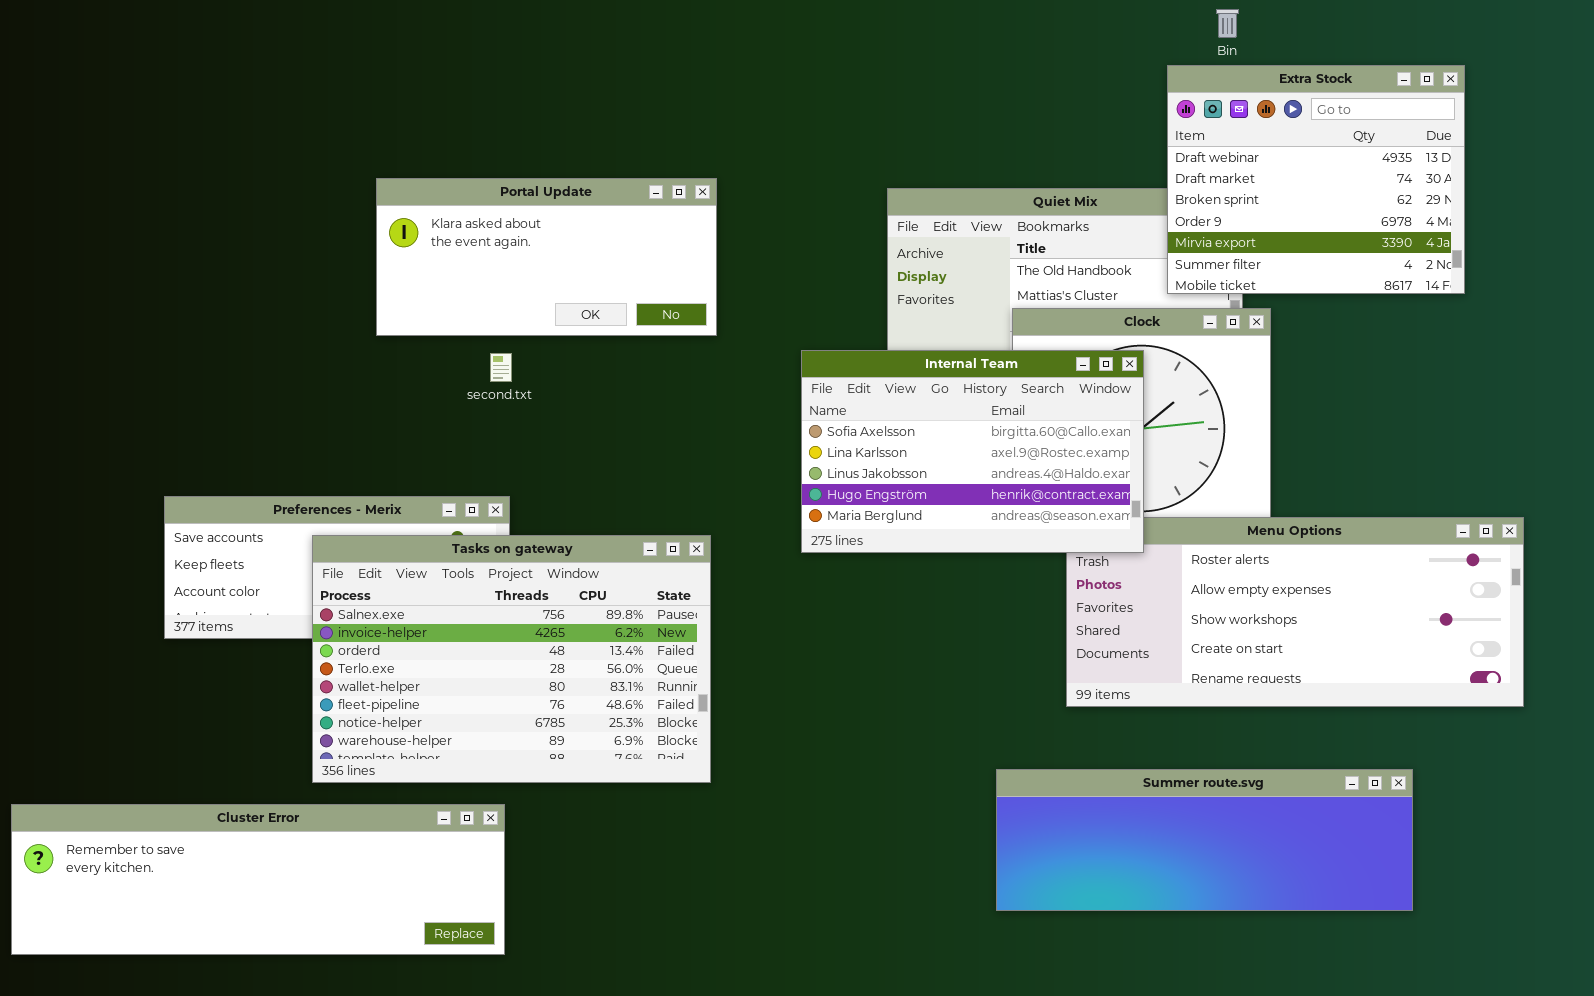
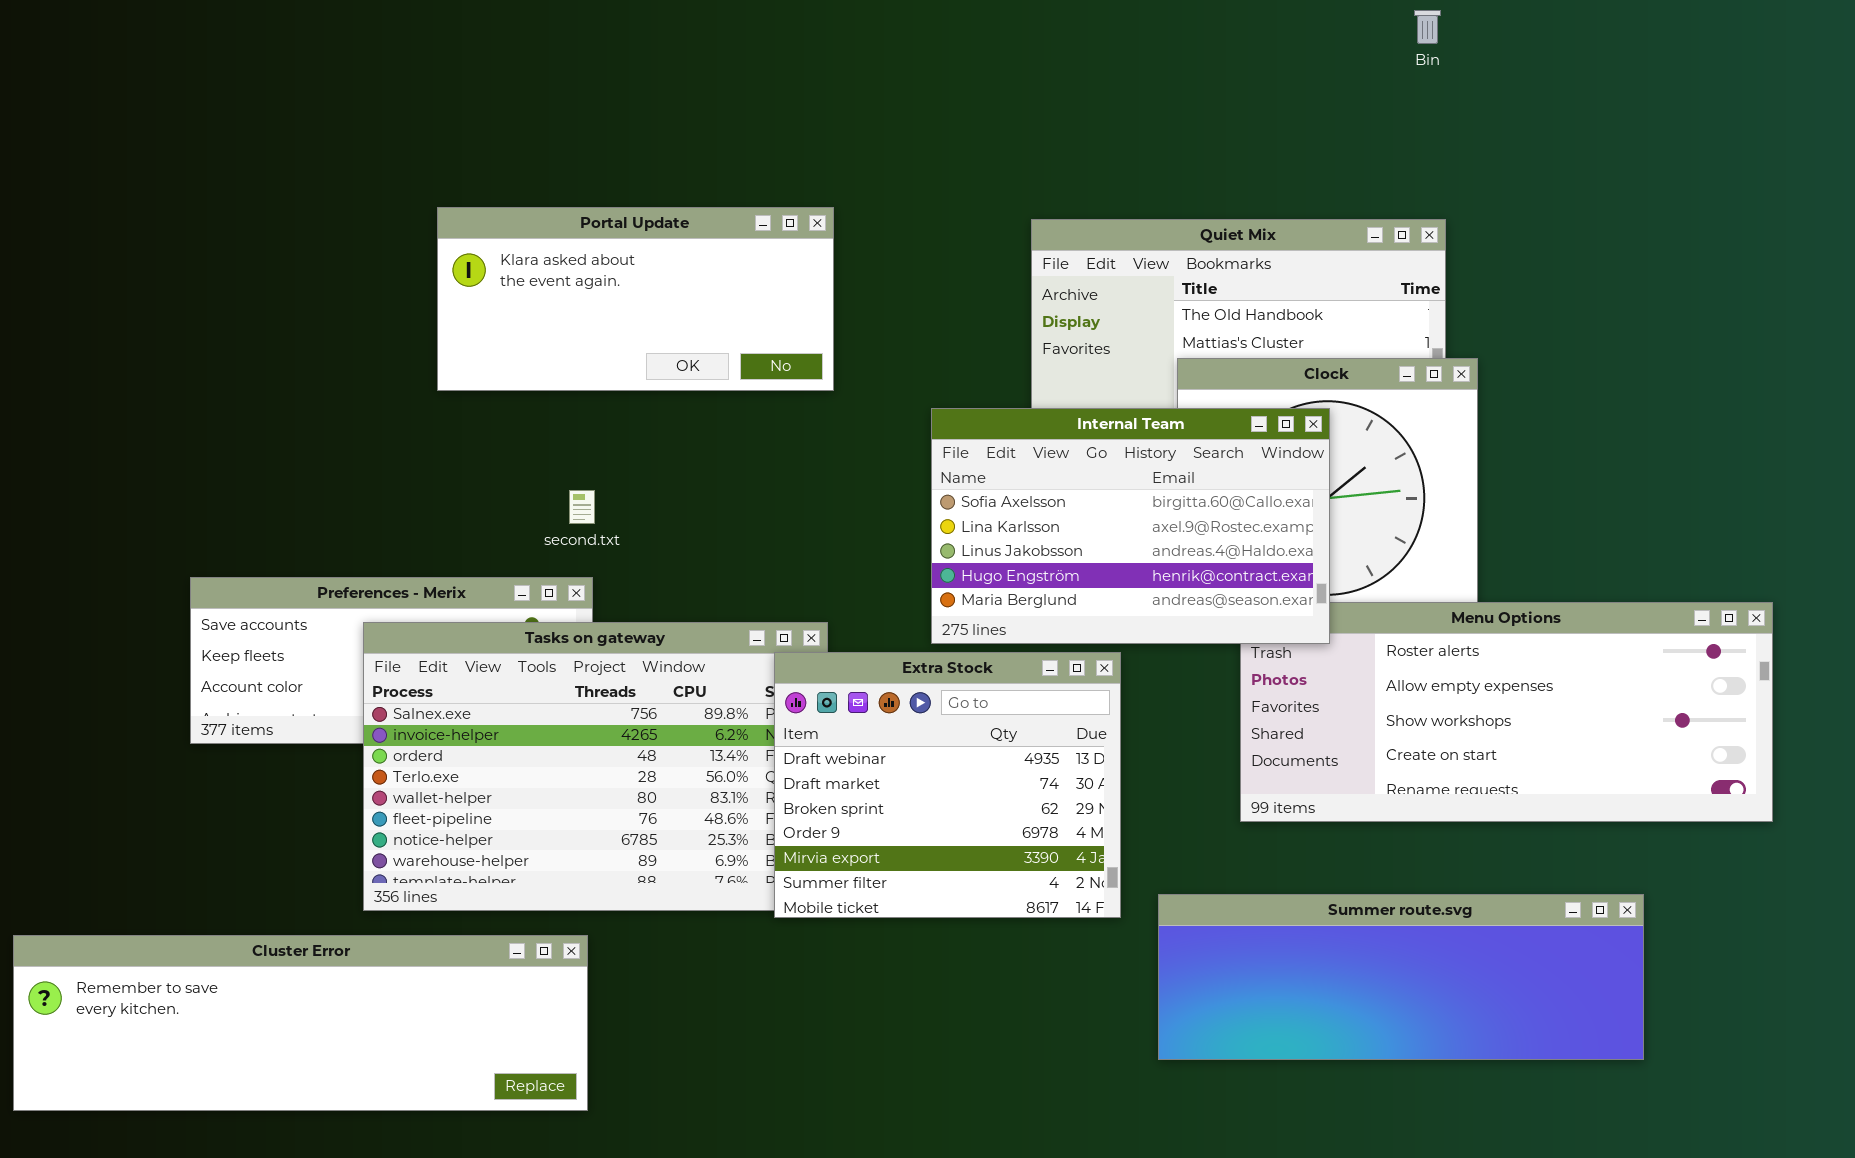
Extra Stock: [1167,65,1465,294] -> [774,652,1121,918], moved
second.txt: [490,353,512,382] -> [569,490,595,524], moved

